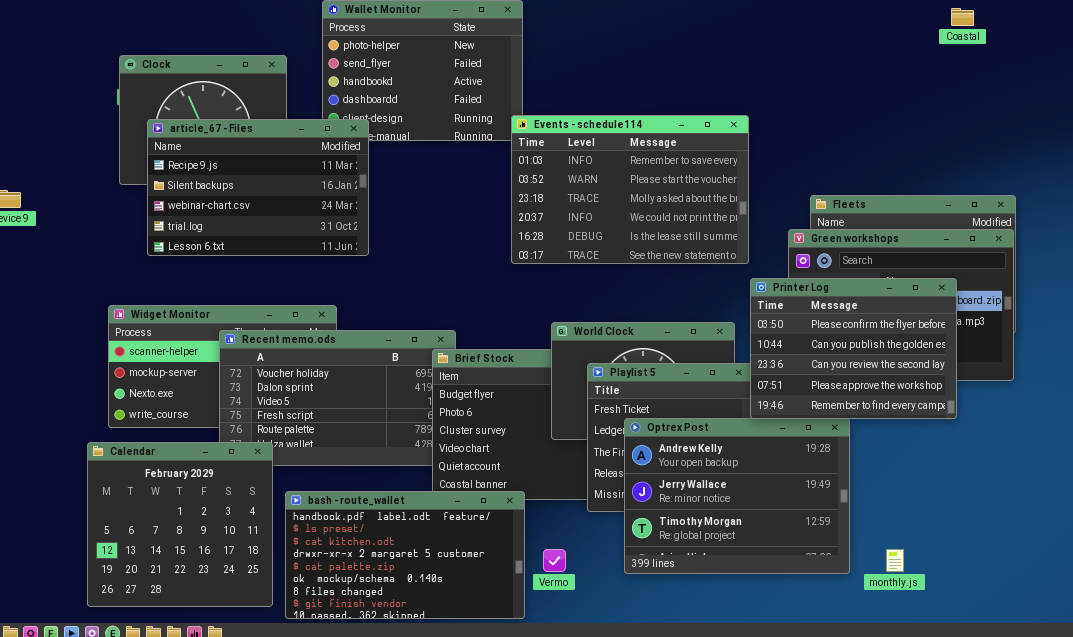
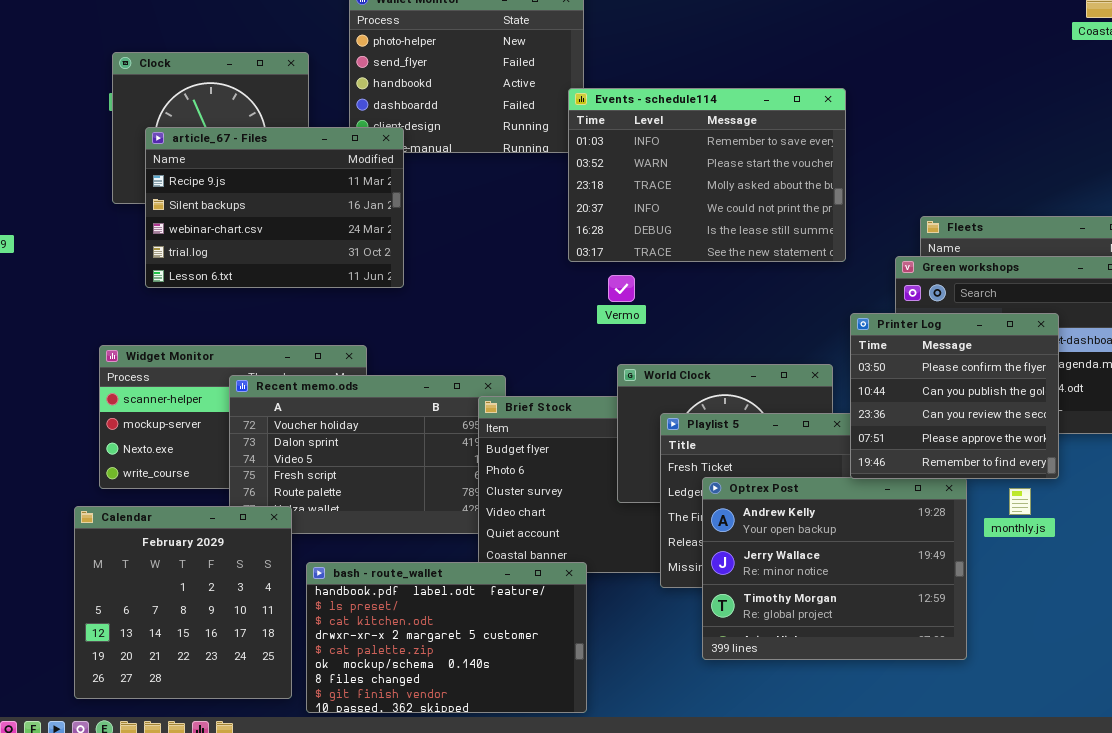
Events - schedule114: [511,115,749,264] -> [568,88,846,262], moved
Printer Log: [750,278,957,419] -> [850,313,1059,479], resized
Vermo: [543,549,566,572] -> [608,275,635,302], moved
monthly.js: [886,549,904,572] -> [1009,488,1031,515], moved

